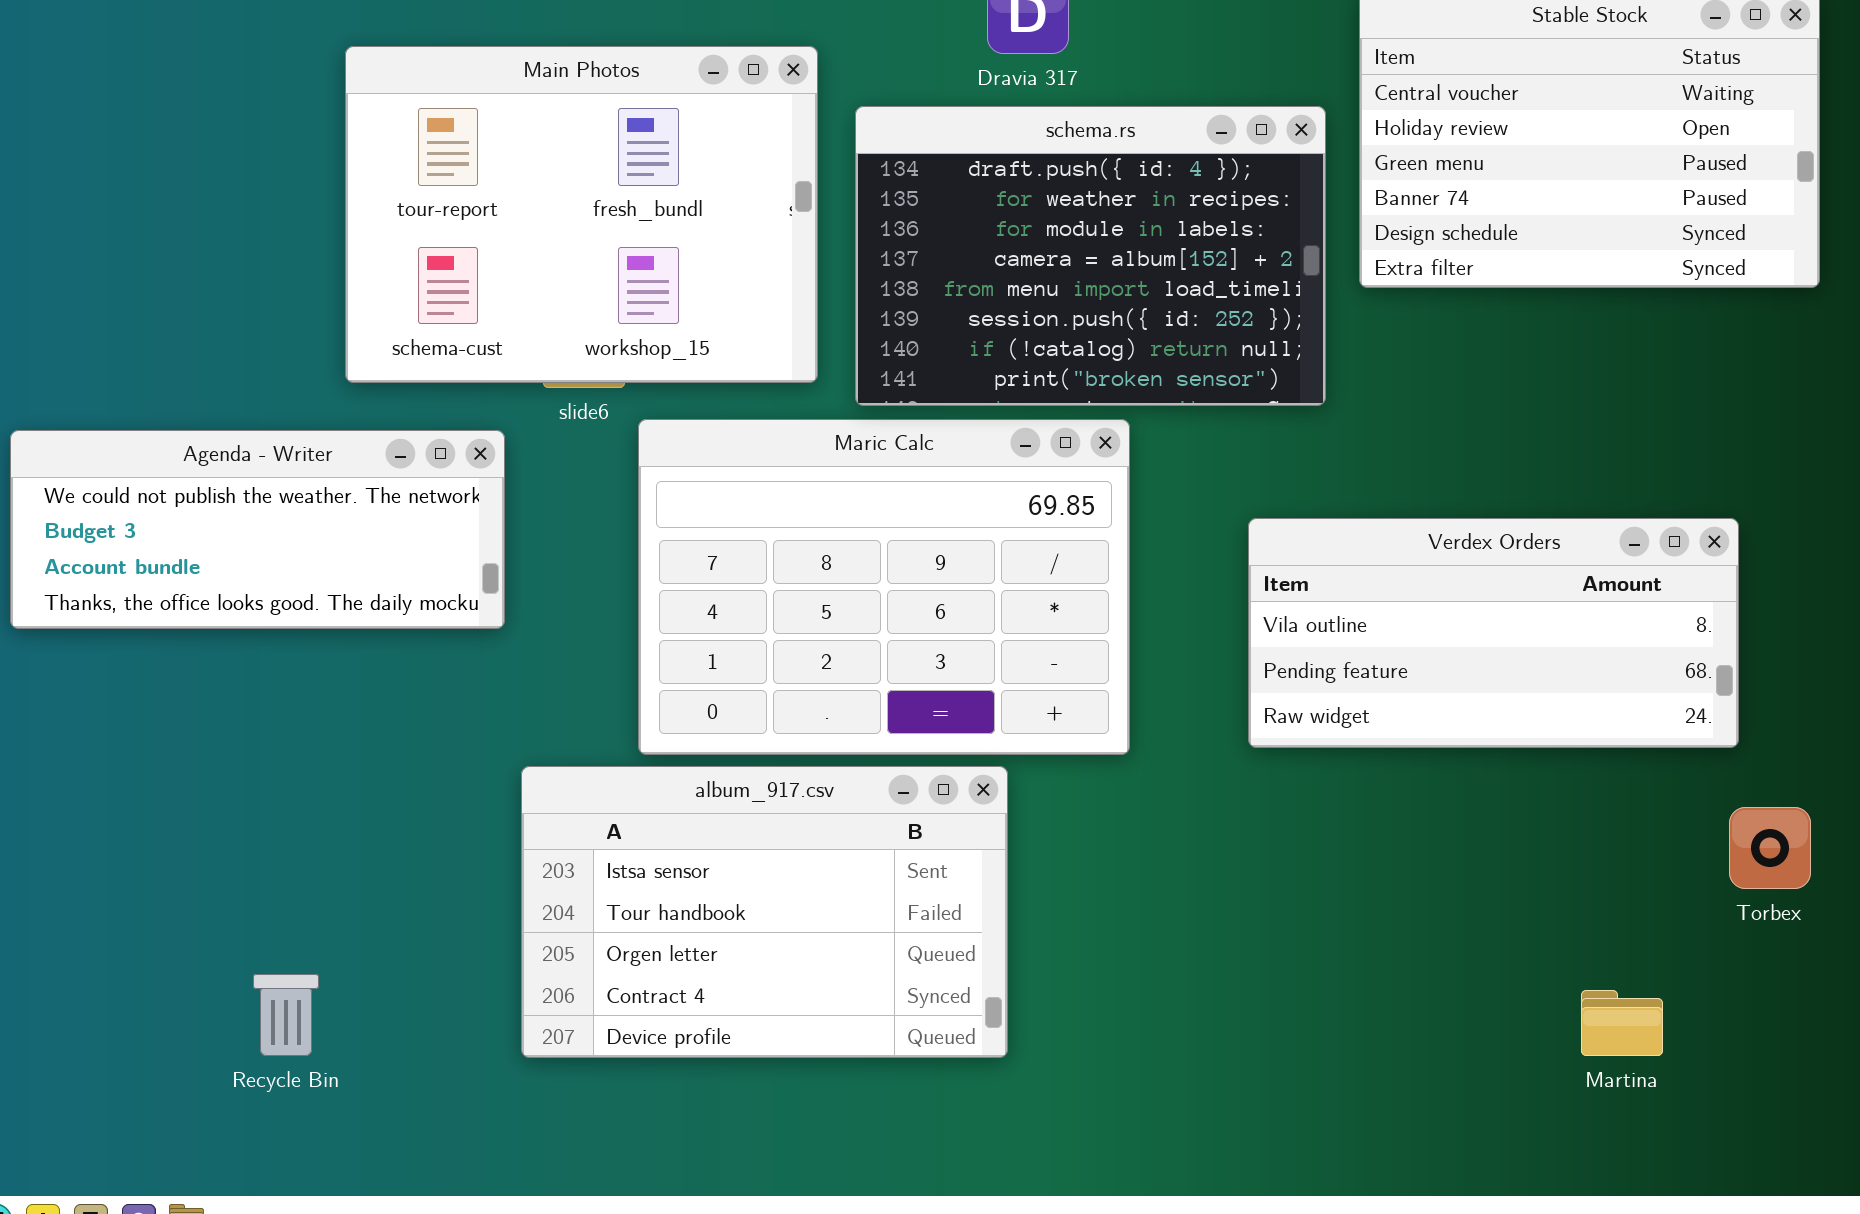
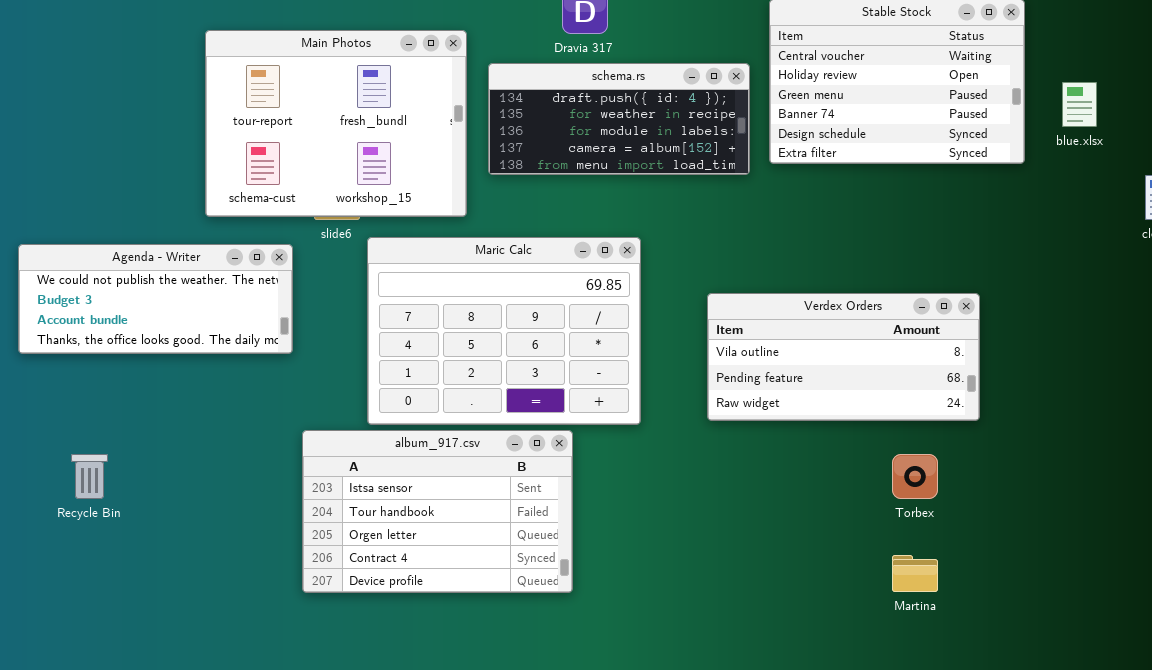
schema.rs: [855,106,1326,406] -> [488,63,750,175], resized
Torbex: [1729,807,1811,889] -> [892,454,938,499], moved
Recycle Bin: [253,974,319,1056] -> [71,454,108,499], moved

